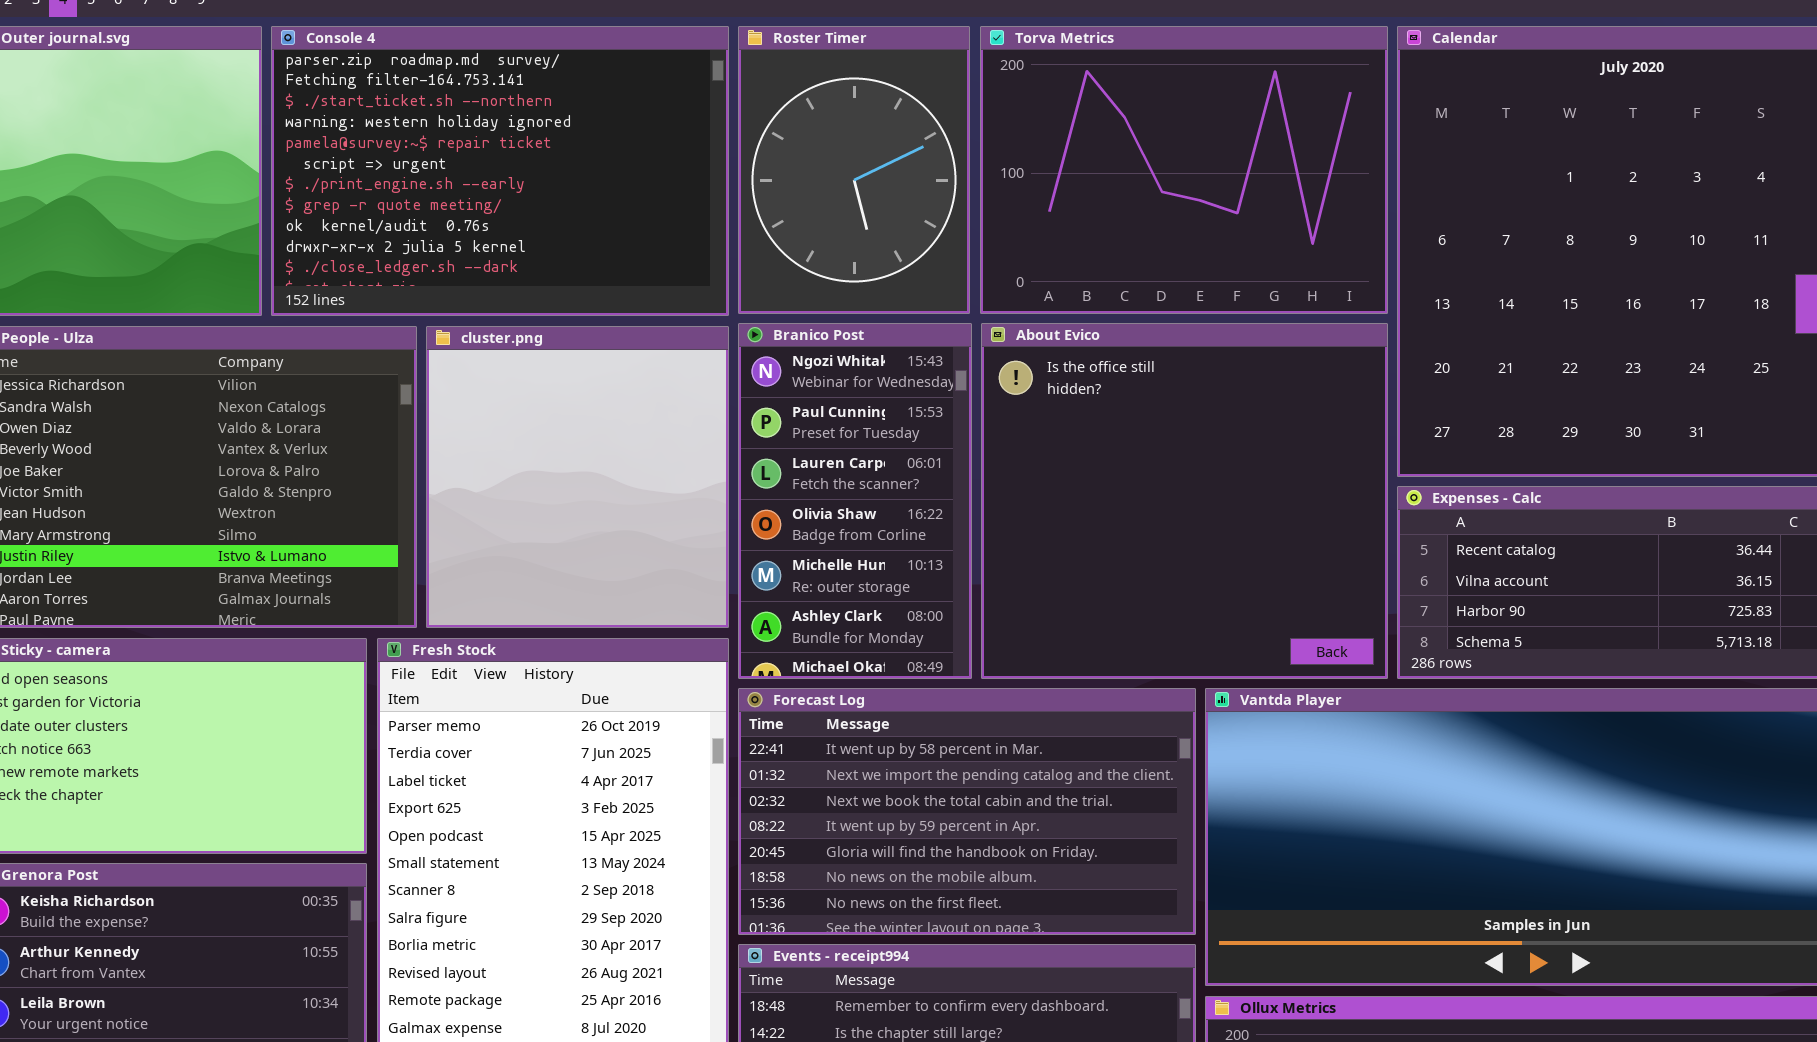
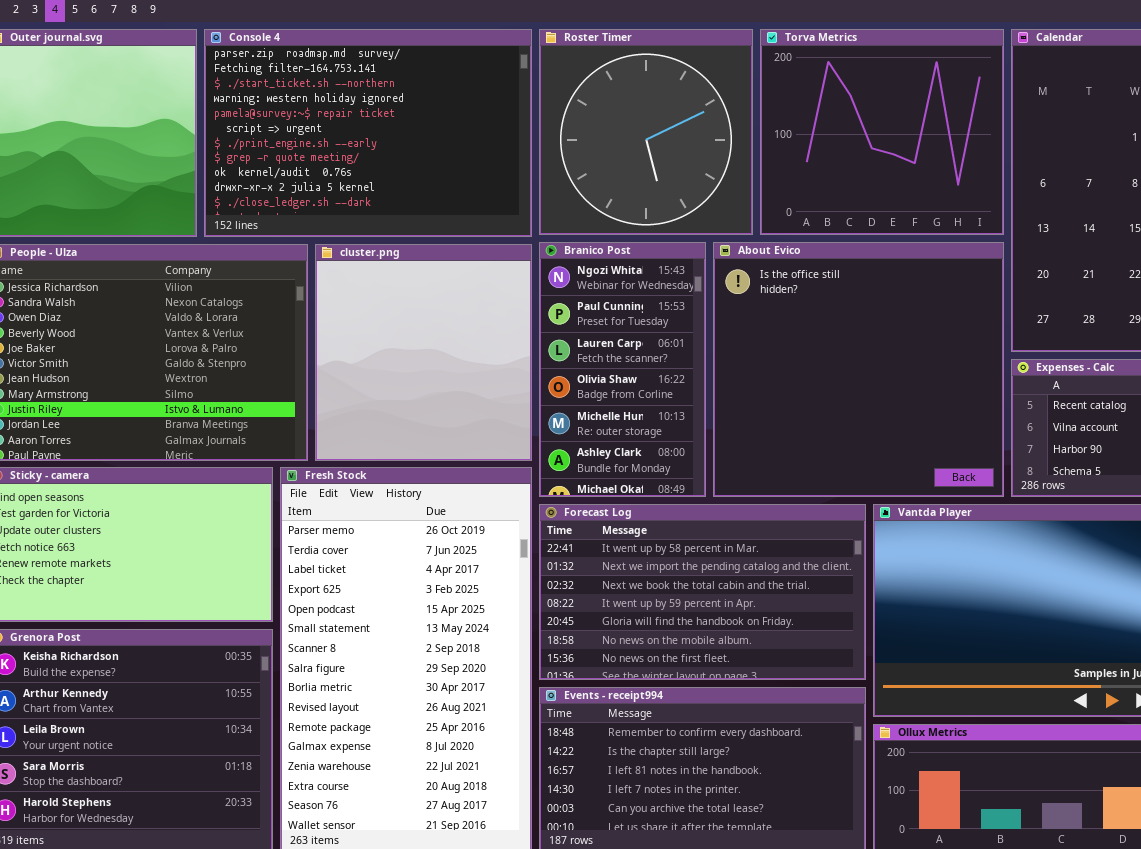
Roster Timer: [738,26,970,314] -> [539,29,753,235], resized
Torva Metrics: [980,26,1388,314] -> [760,29,1004,235], resized

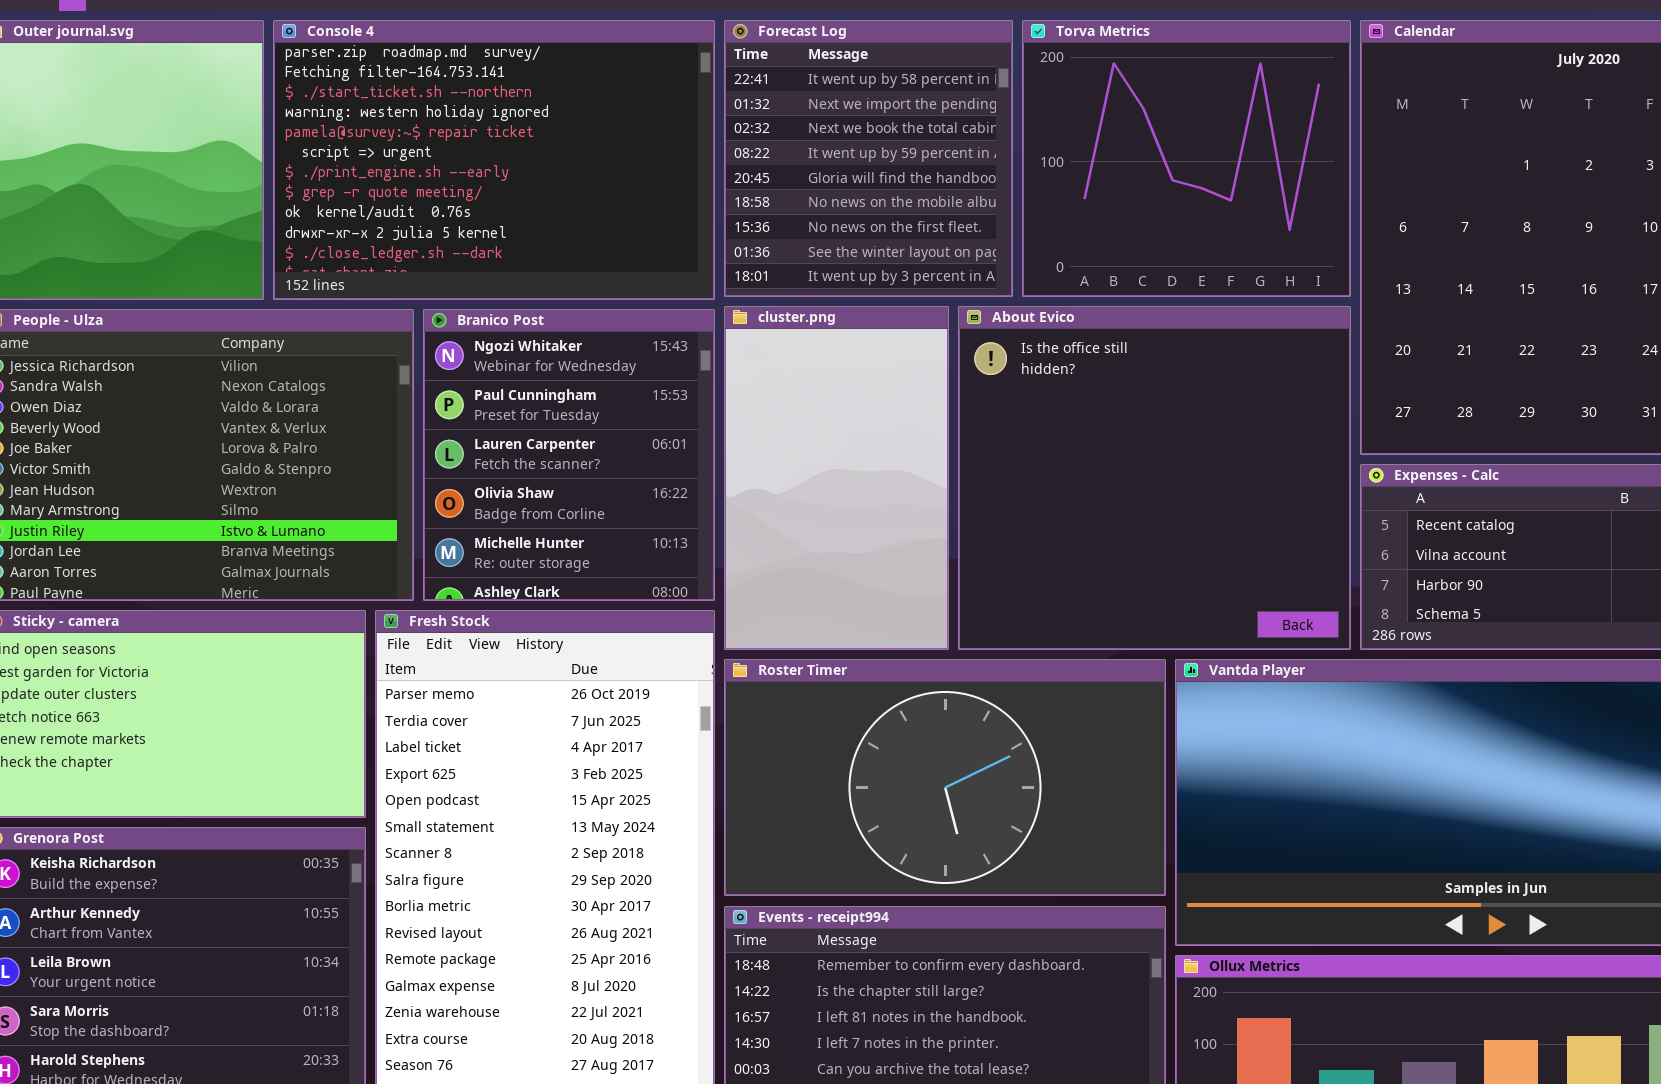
Roster Timer: [539,29,753,235] -> [724,659,1166,896], moved, resized
Branico Post: [539,242,706,497] -> [423,309,715,601], moved, resized
cluster.png: [315,244,532,461] -> [724,306,949,650], moved, resized
Forecast Log: [539,504,866,680] -> [724,20,1013,297], moved, resized

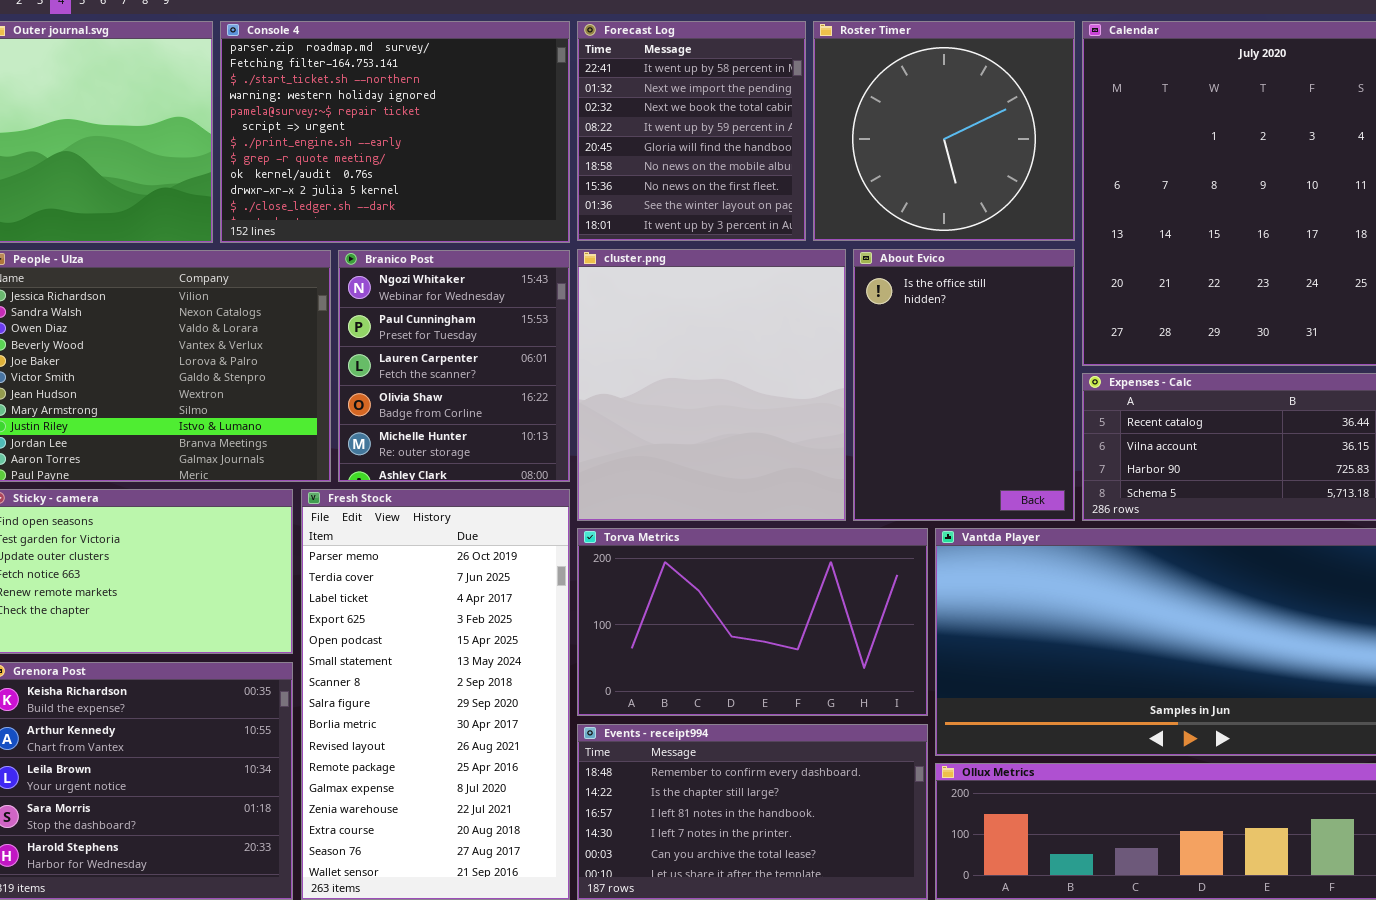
Torva Metrics: [1022,20,1351,297] -> [577,528,928,716], moved, resized
cluster.png: [724,306,949,650] -> [577,249,846,521], resized
About Evico: [958,306,1351,650] -> [853,249,1075,521], resized
Roster Timer: [724,659,1166,896] -> [813,21,1075,241], moved, resized

